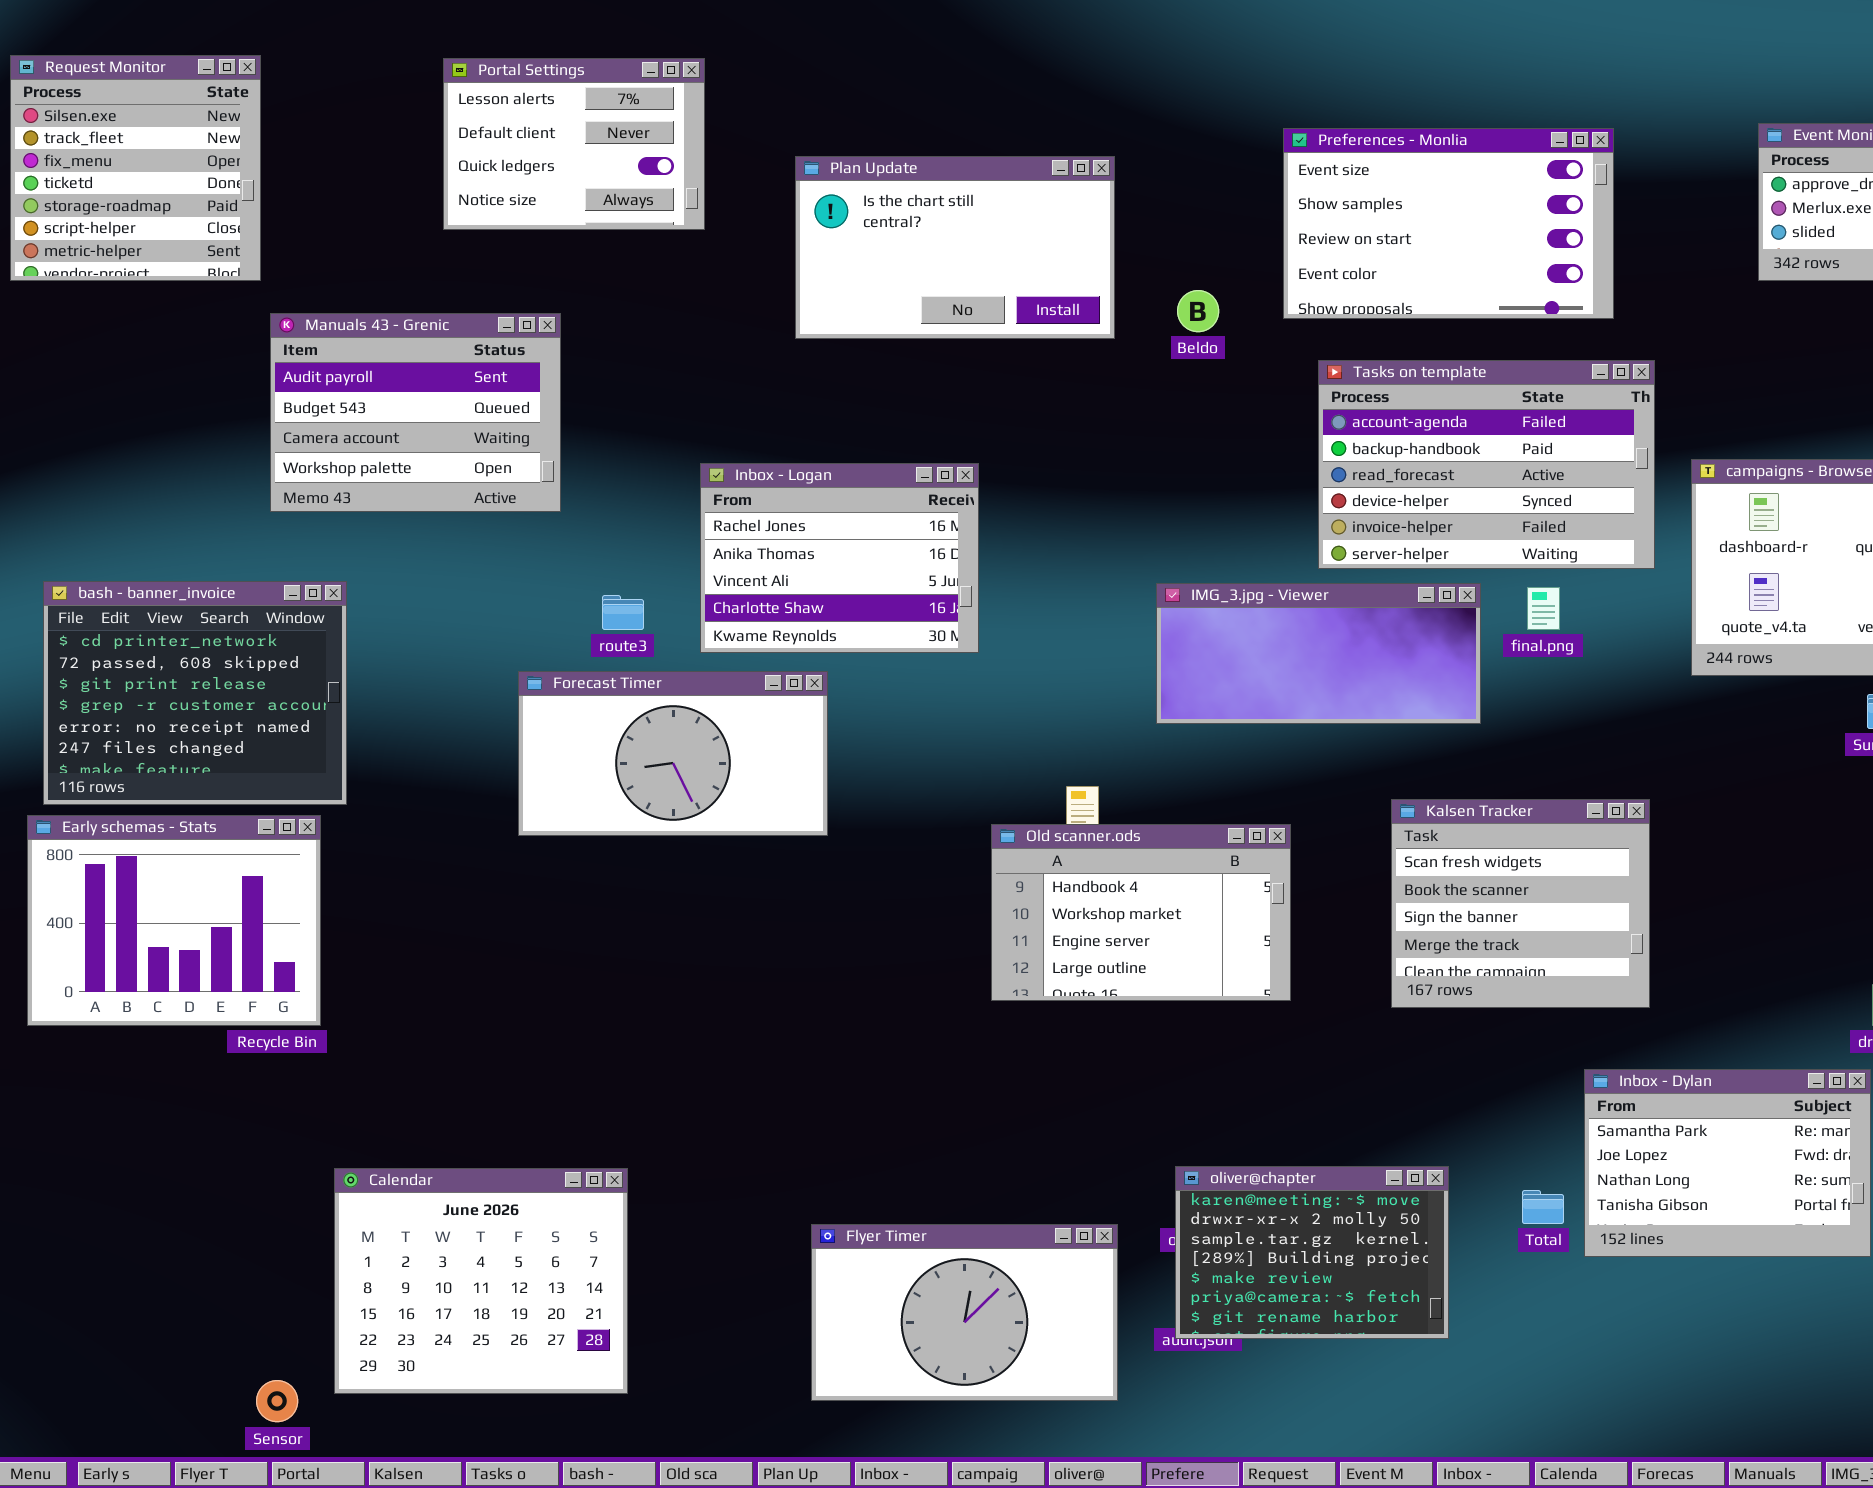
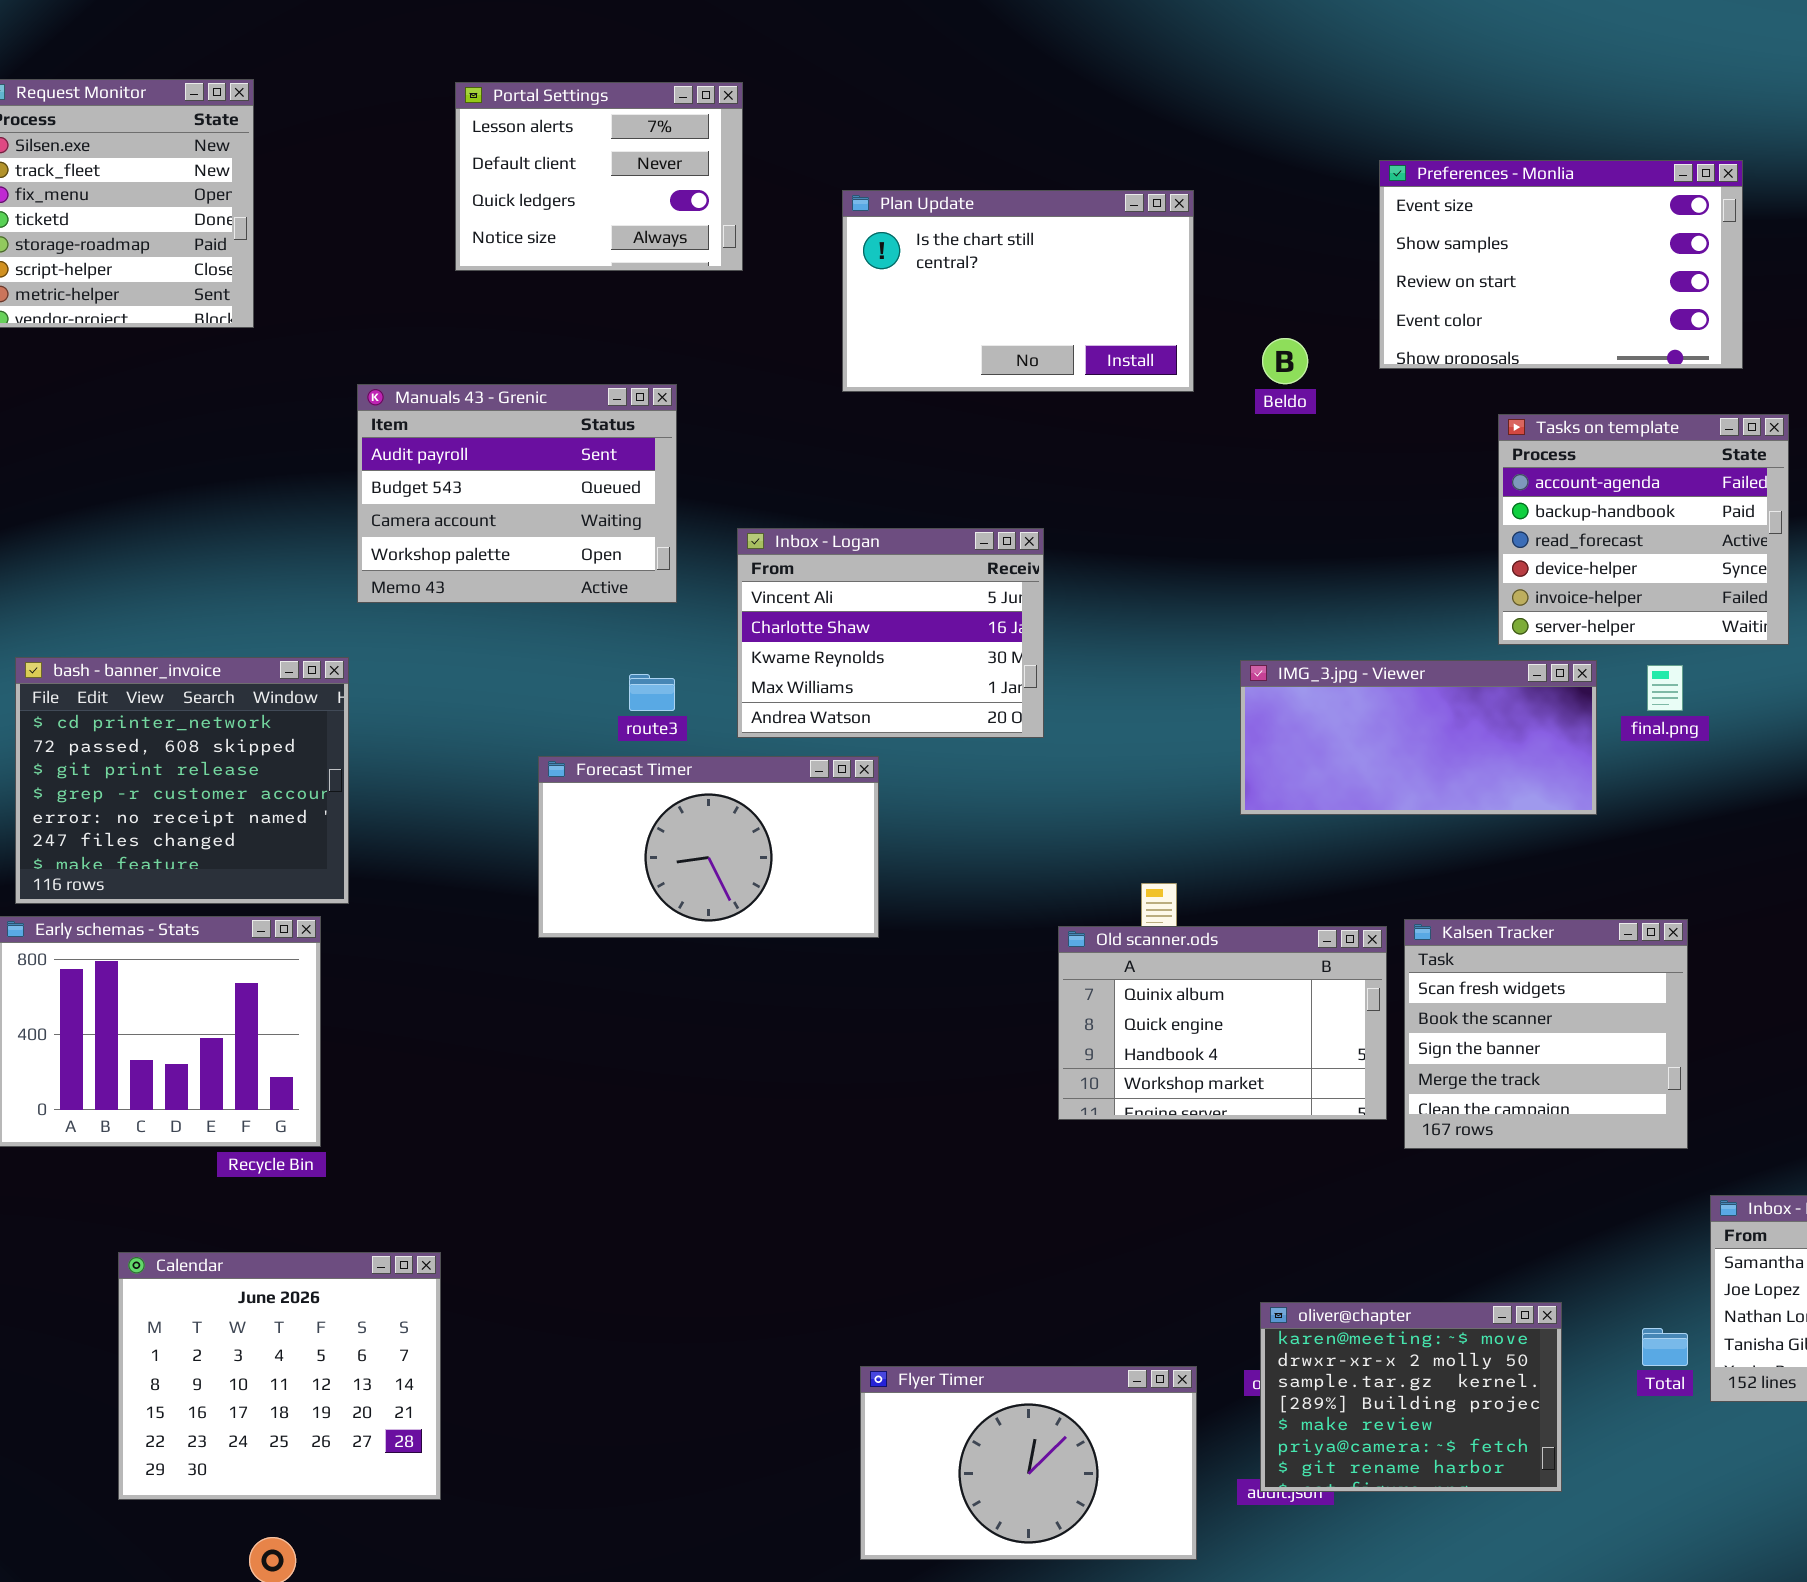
Manuals 43 - Grenic: [270,313,561,512] -> [357,384,677,603], moved
Tasks on template: [1318,360,1655,569] -> [1498,414,1789,645], resized
Inbox - Logan: [700,463,979,653] -> [737,528,1044,738], scrolled down 2 rows
Kalsen Tracker: [1391,799,1650,1008] -> [1404,919,1688,1149], moved
Old scanner.ods: [991,824,1291,1001] -> [1058,926,1387,1120], scrolled up 2 rows
Calendar: [334,1168,628,1394] -> [118,1252,441,1500], moved

